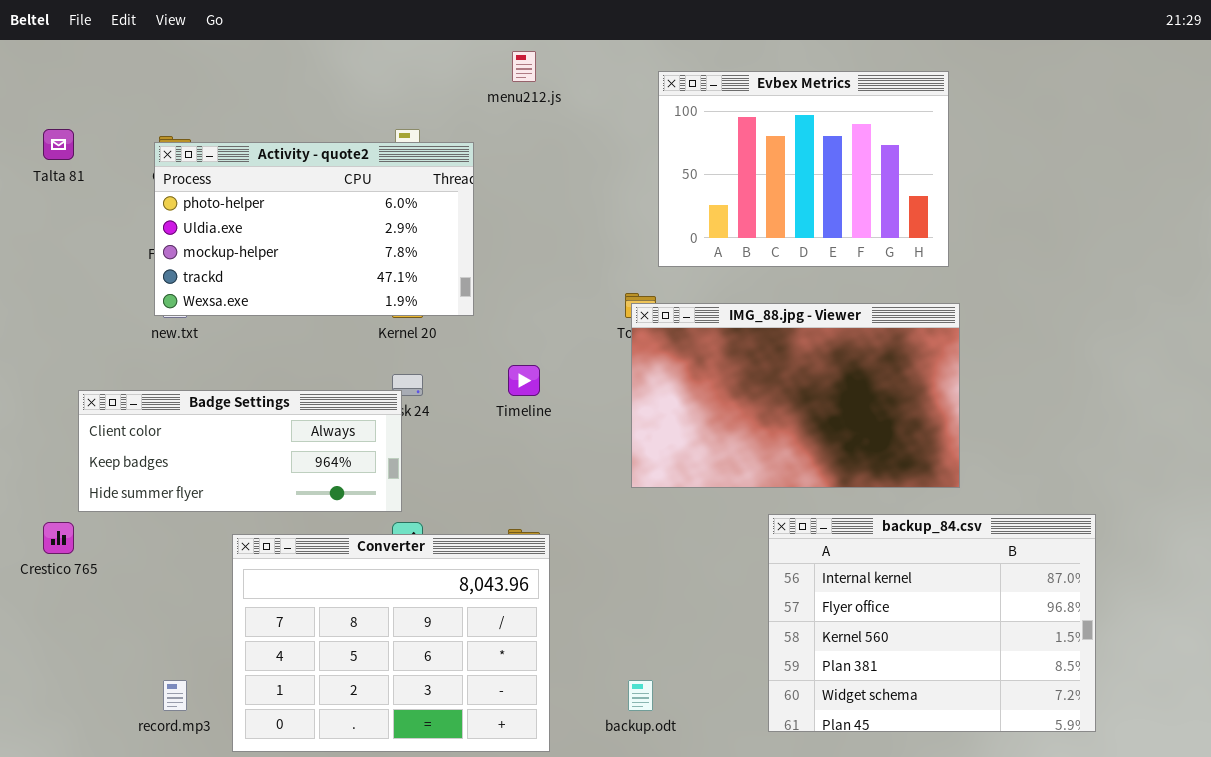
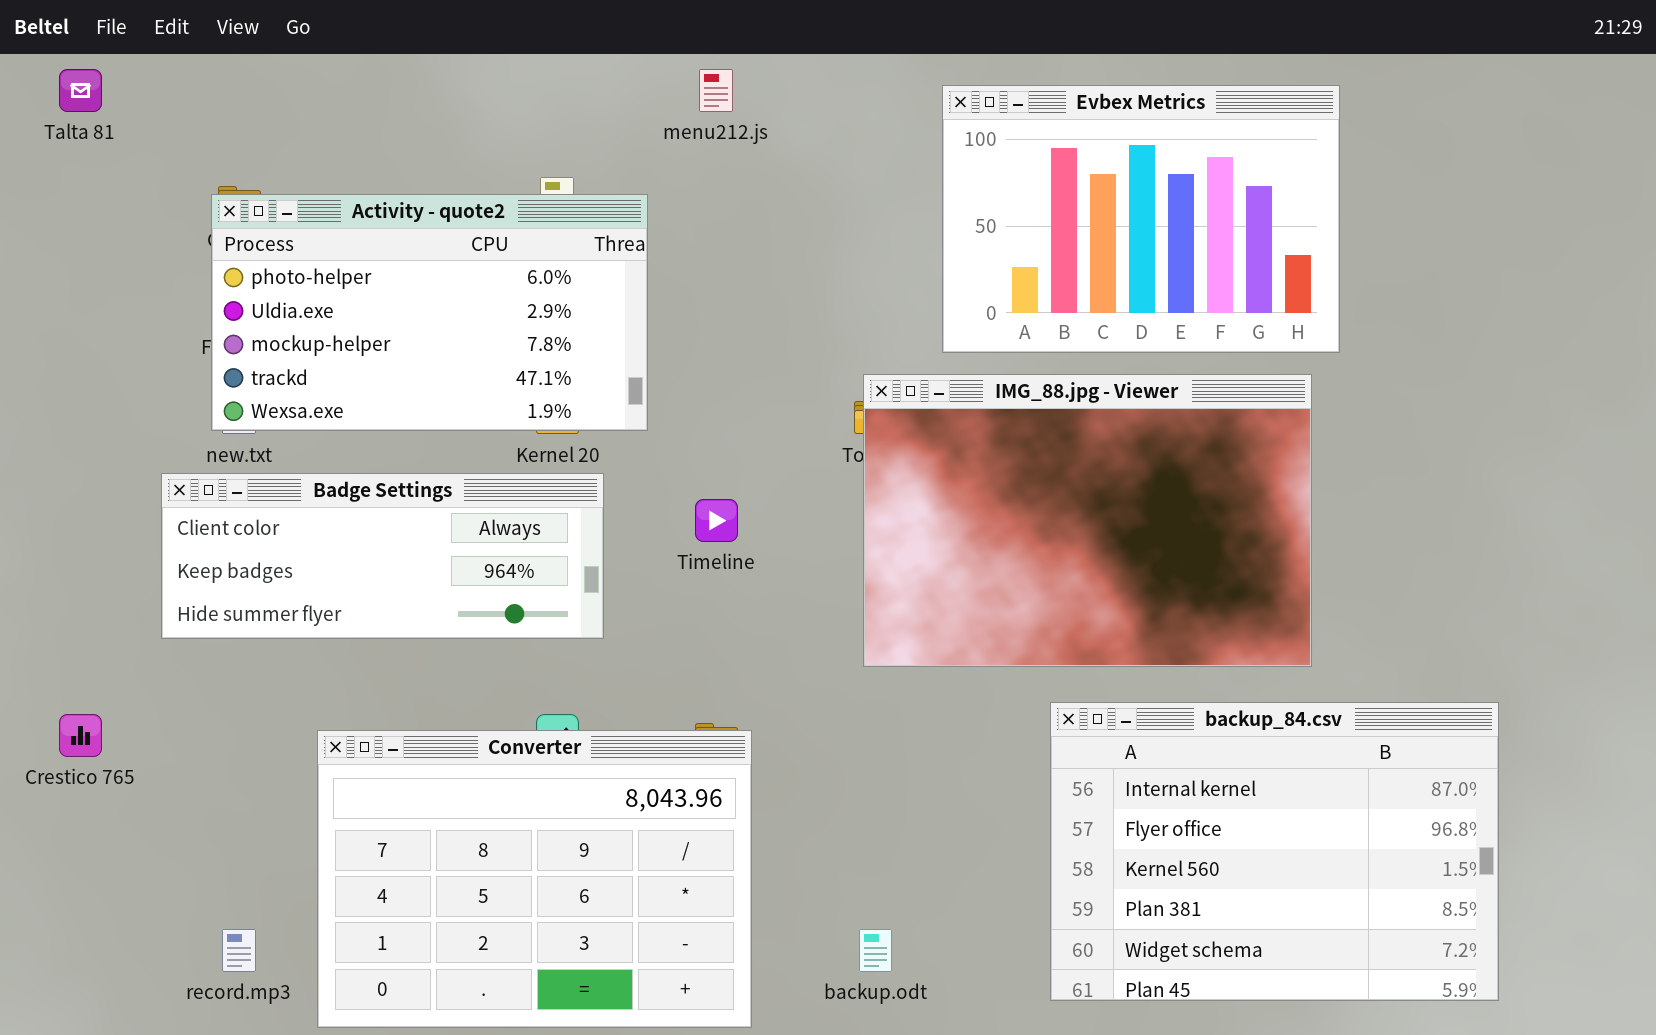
Evbex Metrics: [658,71,949,267] -> [942,85,1340,353], moved
Talta 81: [43,129,74,160] -> [59,69,102,112], moved
IMG_88.jpg - Viewer: [631,303,960,488] -> [863,374,1312,667], resized
Badge Settings: [78,390,402,512] -> [161,473,604,639], moved

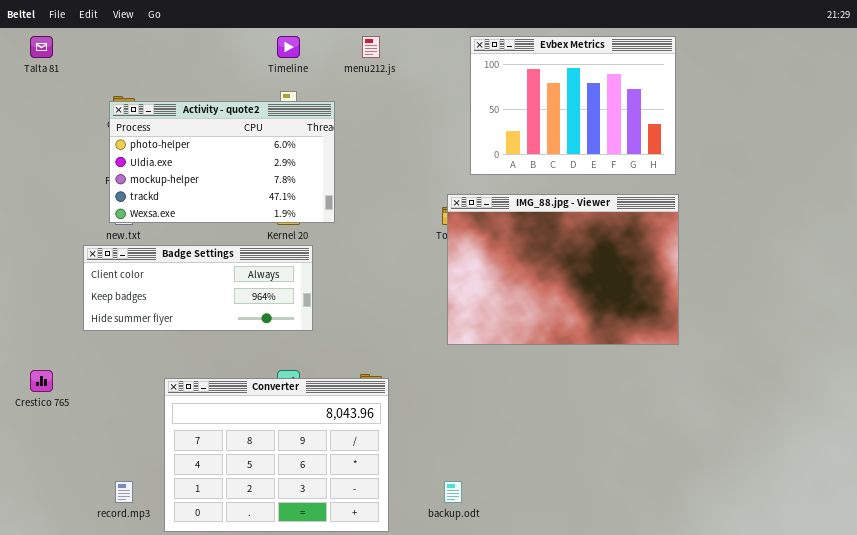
Evbex Metrics: [942,85,1340,353] -> [470,36,676,175], moved
Timeline: [695,499,738,542] -> [277,36,300,58], moved
backup_84.csv: [1050,702,1499,1001] -> none, closed

